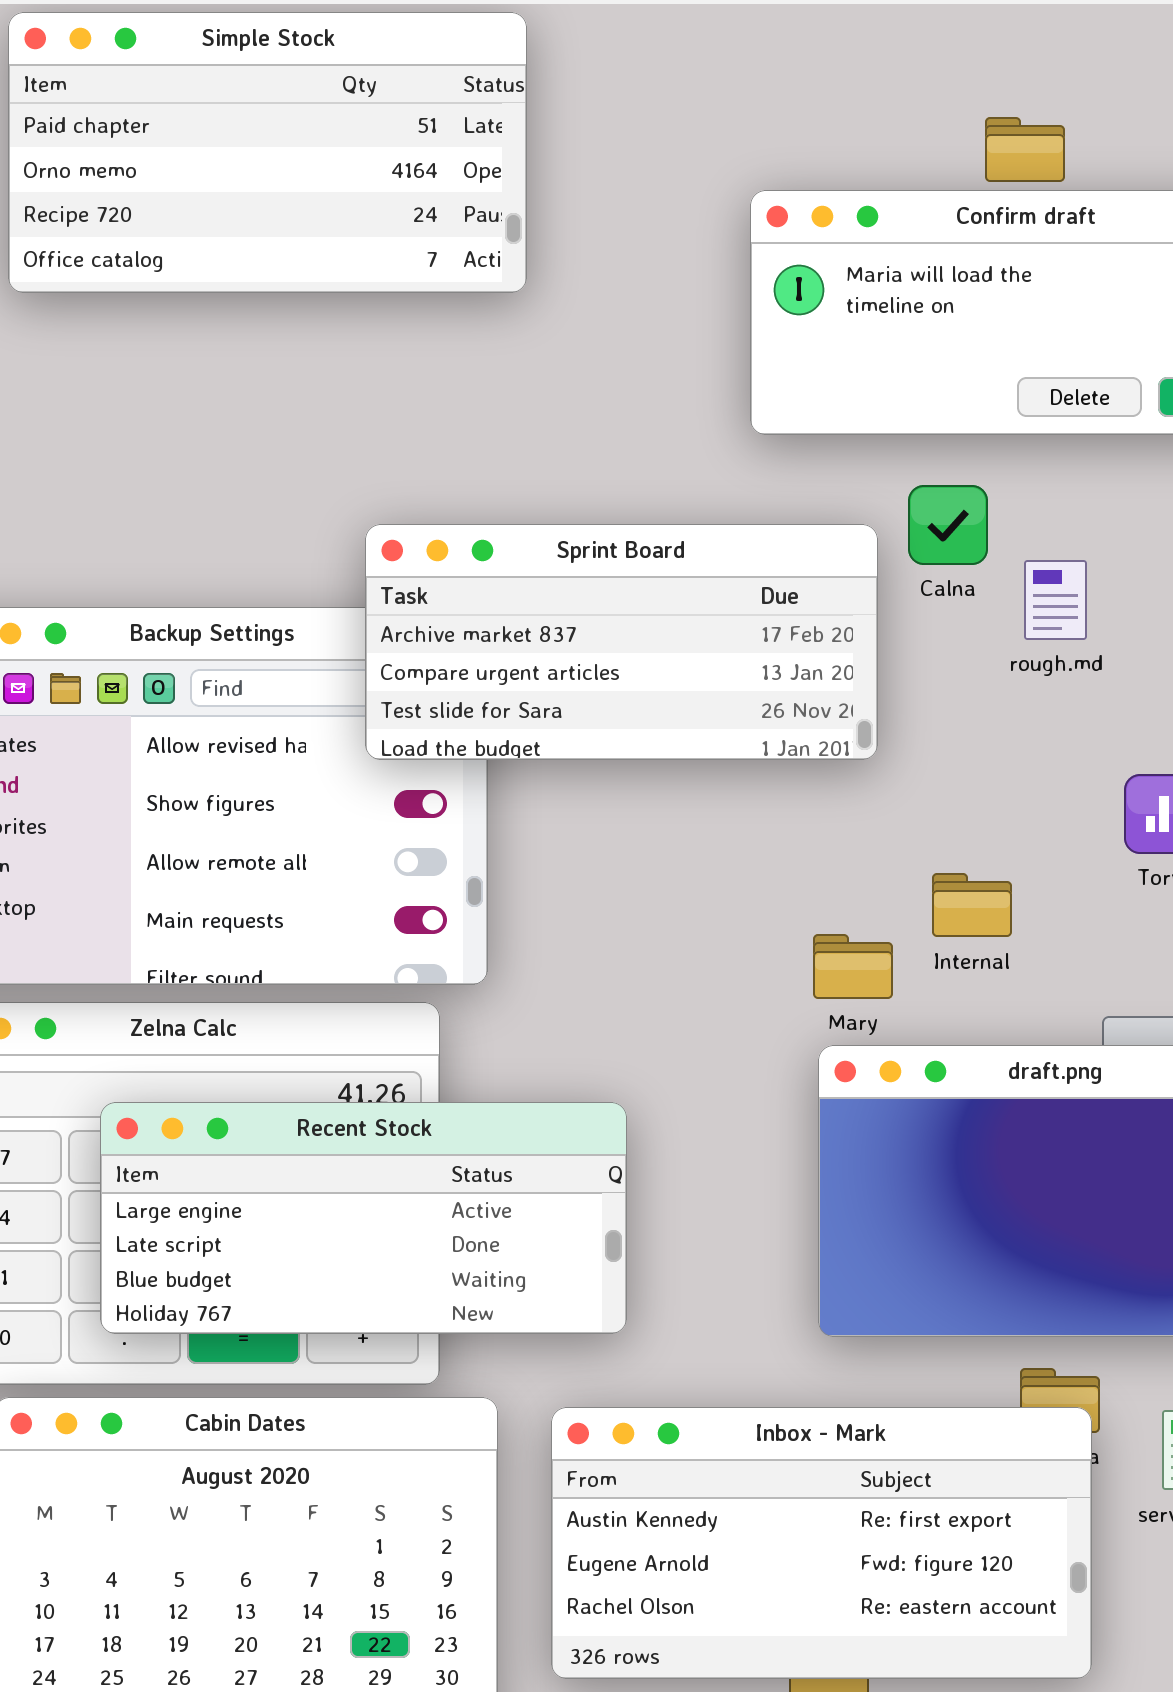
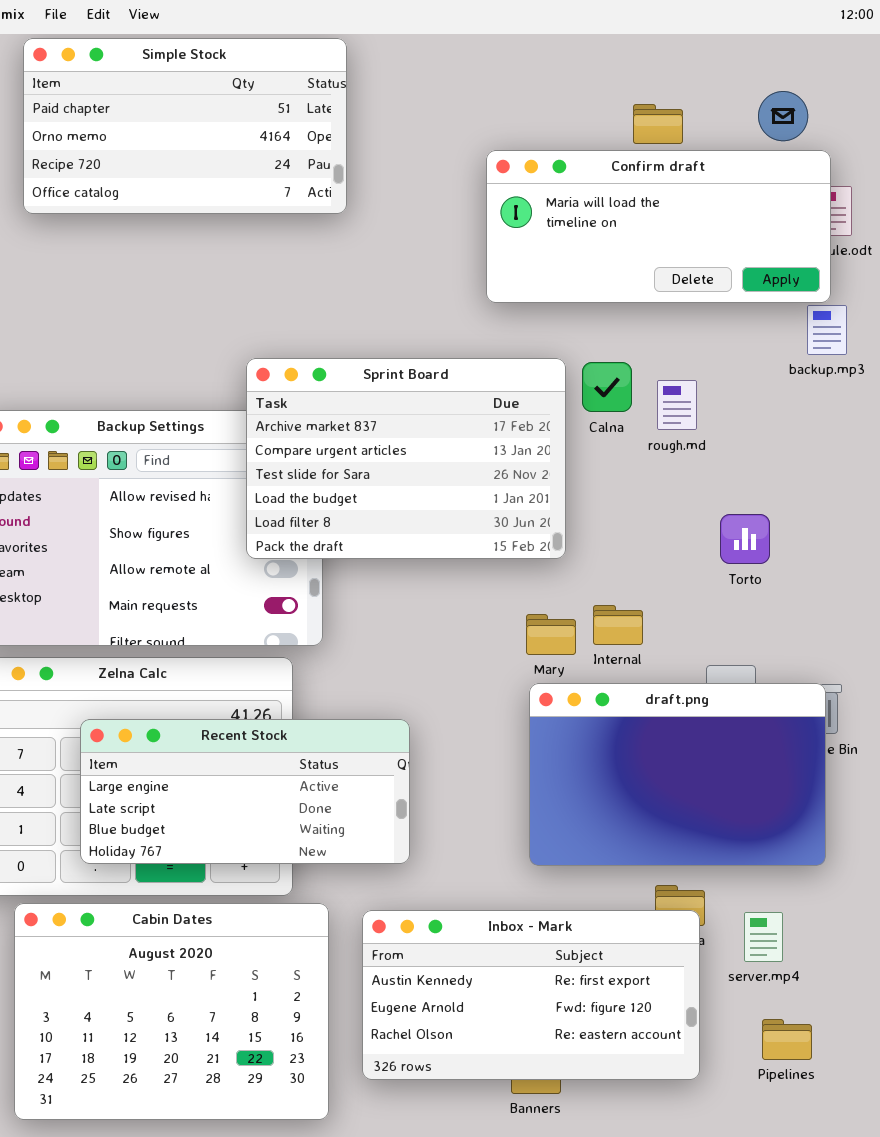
Calna: [908,485,988,565] -> [582,362,632,412], moved
Sprint Board: [365,524,878,760] -> [246,358,566,559], resized
Internal: [932,873,1012,937] -> [593,605,643,645], moved

